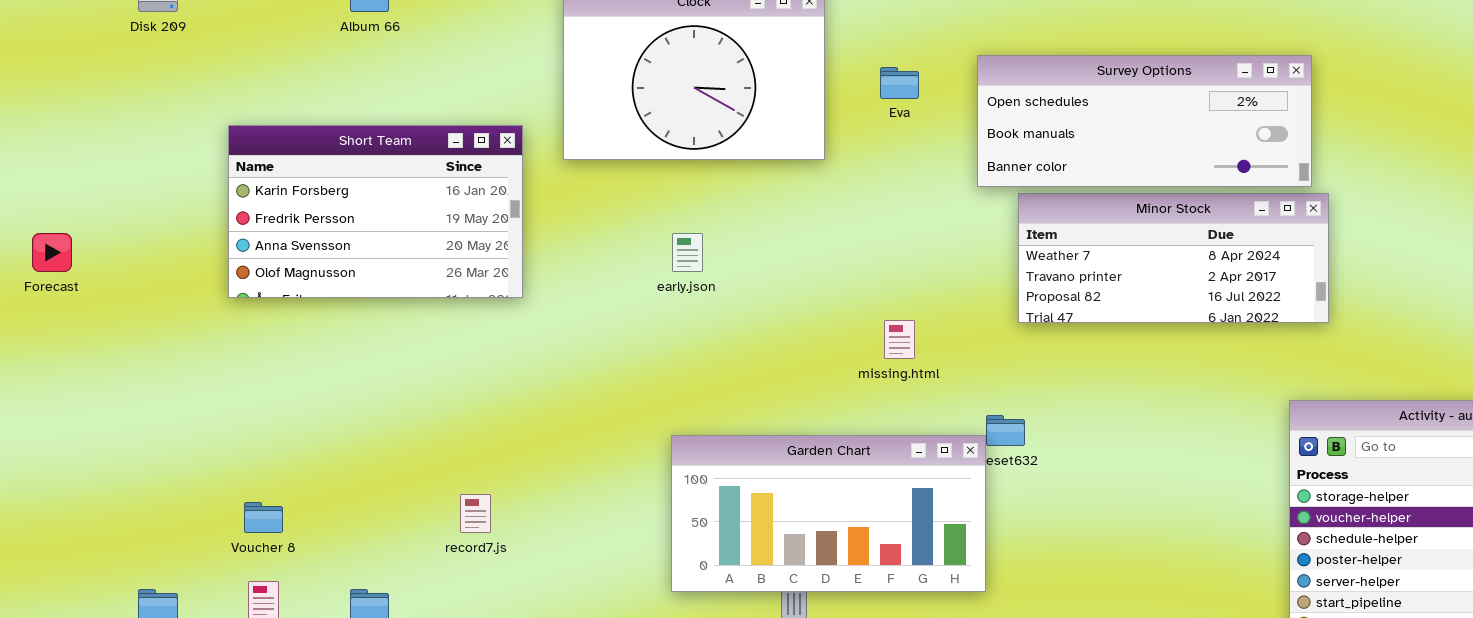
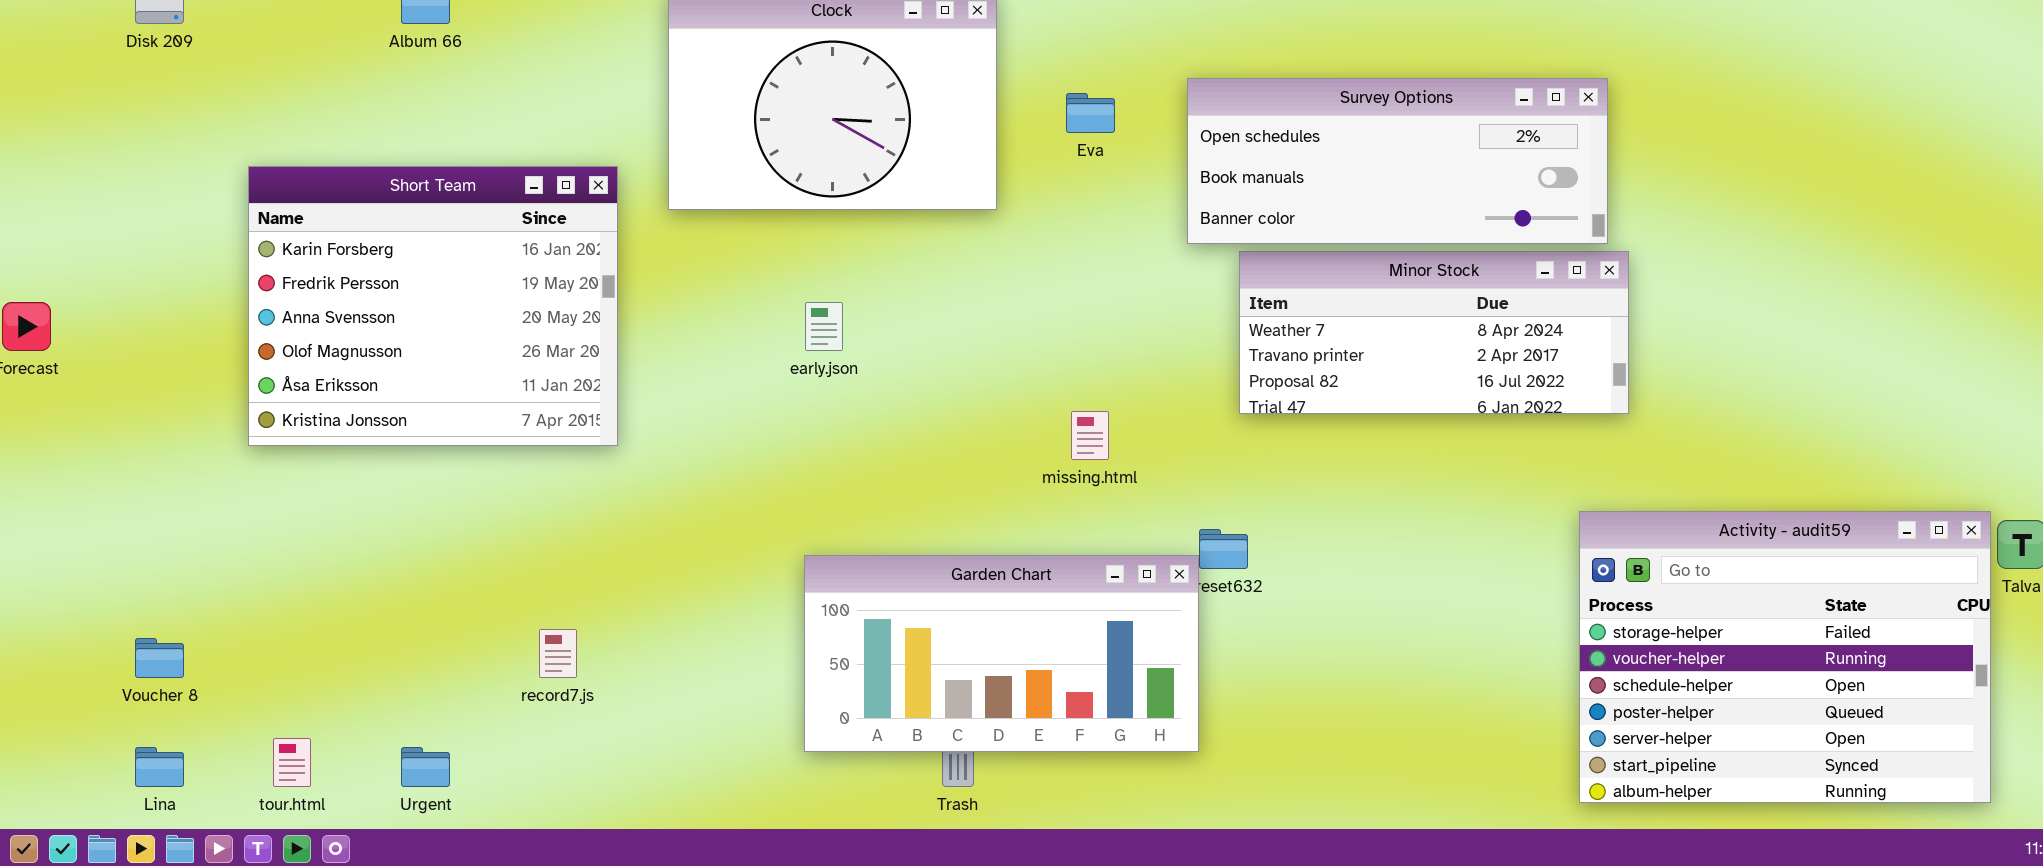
Short Team: [228,125,523,298] -> [248,166,618,446], resized
Voucher 8: [244,502,283,533] -> [135,638,184,678], moved

